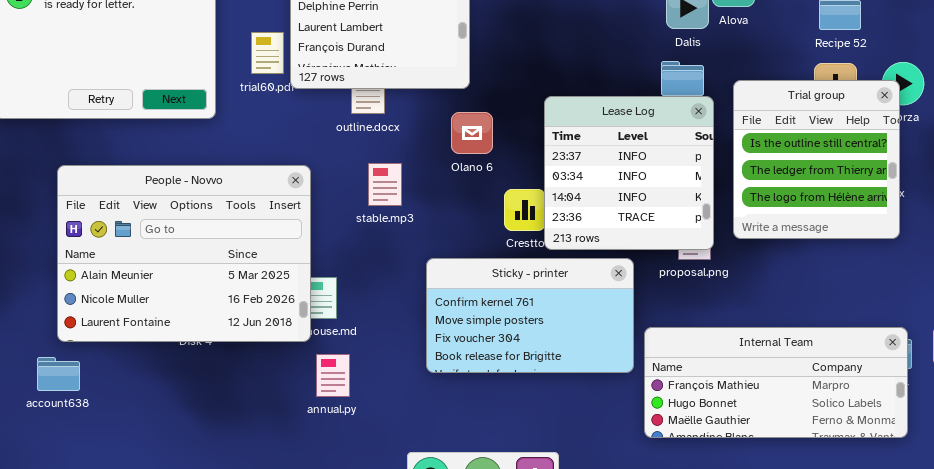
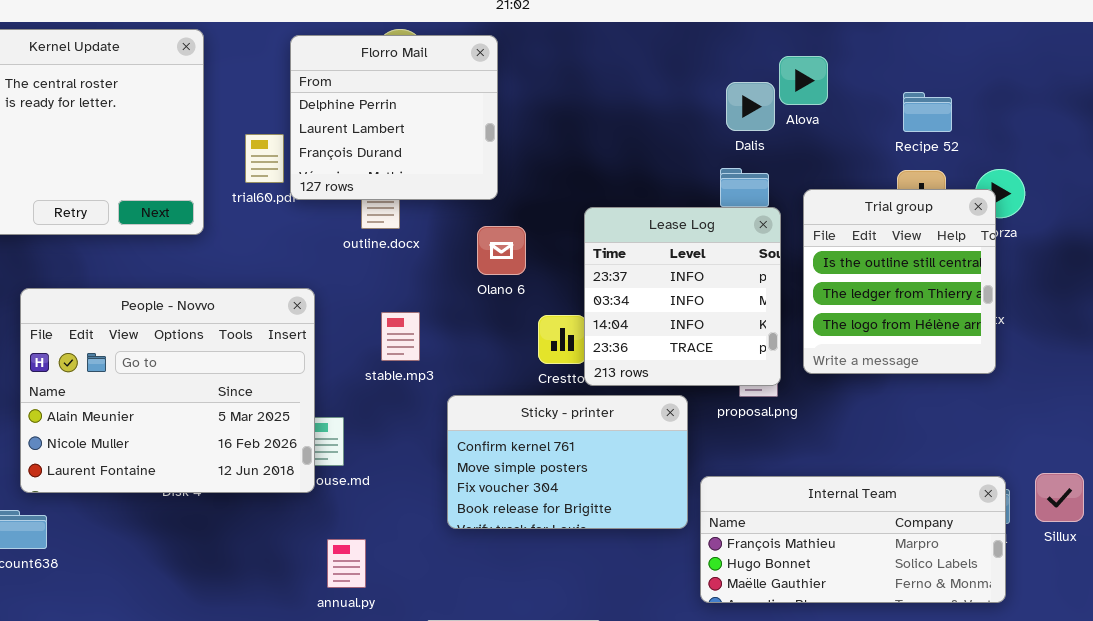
stable.mp3: [368,163,402,206] -> [381,312,420,361], moved
annual.py: [316,354,350,397] -> [327,539,366,588], moved

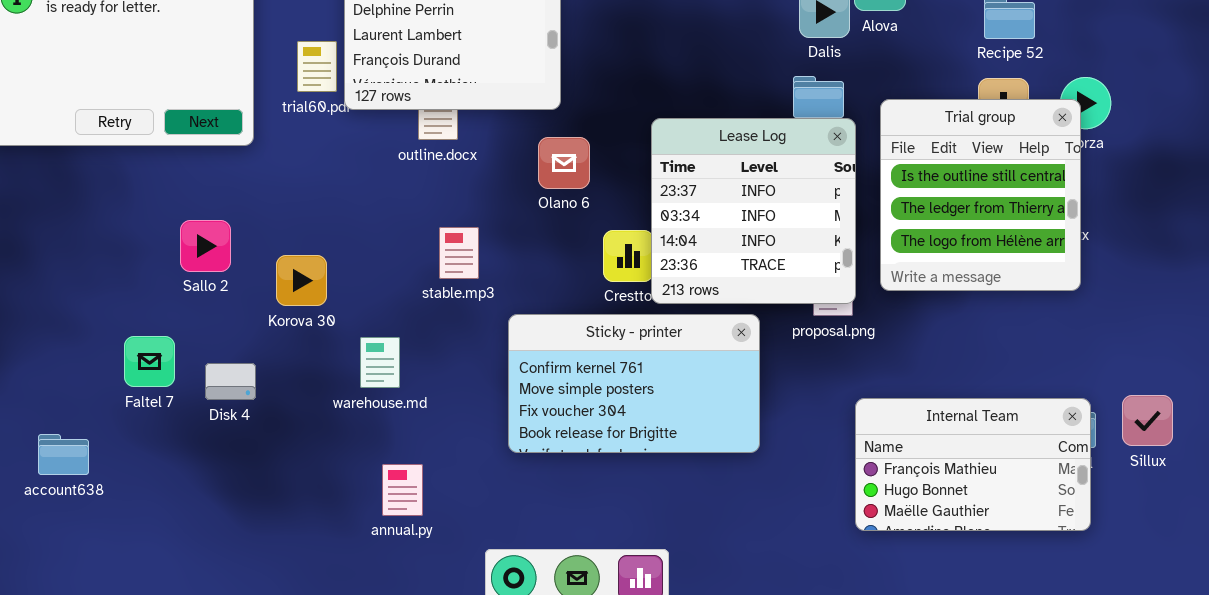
People - Novvo: [20,288,315,493] -> none, closed
Internal Team: [700,476,1006,603] -> [855,398,1091,531], resized

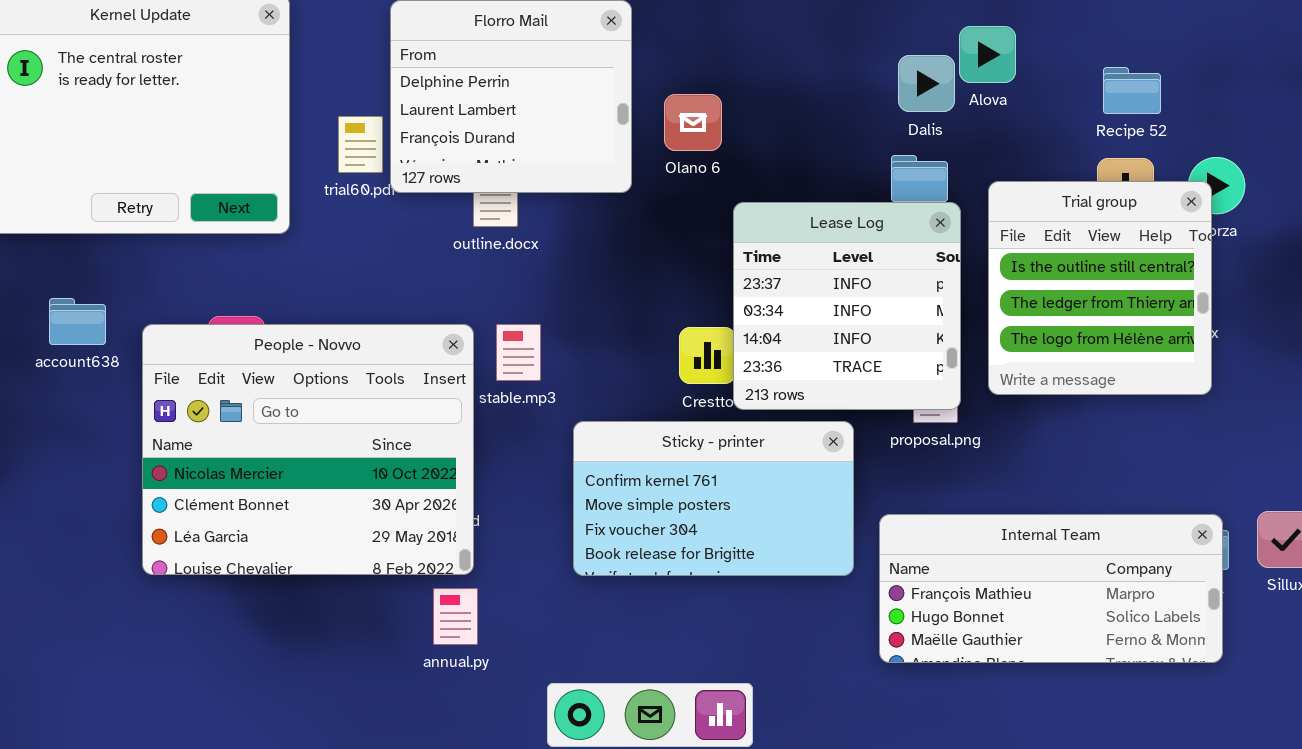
Olano 6: [538,137,590,189] -> [664,94,722,151], moved
People - Novvo: none -> [142,324,474,575], opened
Internal Team: [855,398,1091,531] -> [879,514,1223,663], resized
account638: [38,434,89,475] -> [49,298,106,345], moved

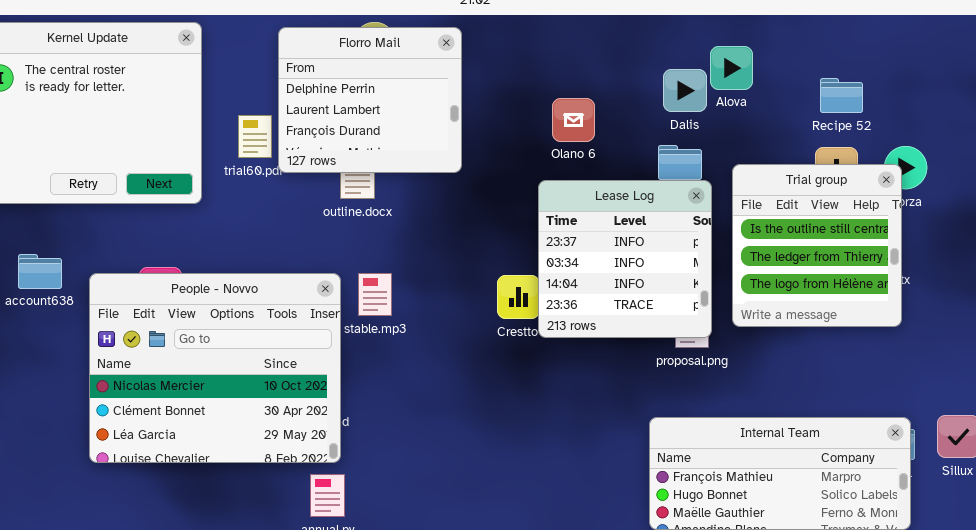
Olano 6: [664,94,722,151] -> [552,98,595,142], moved
Sticky - printer: [573,421,854,576] -> none, closed

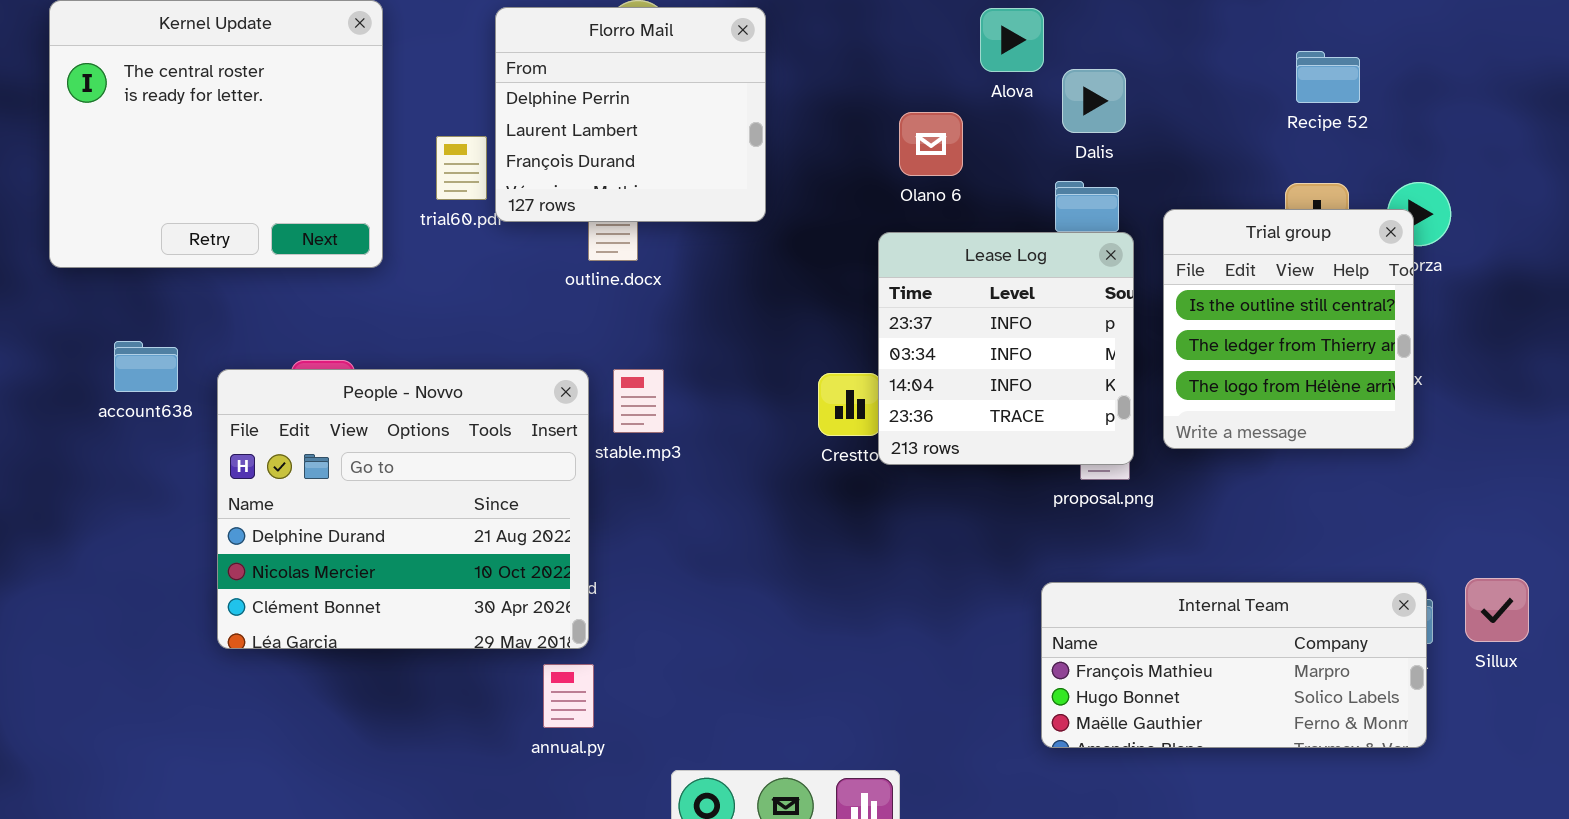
Alova: [710,46,753,90] -> [980,8,1044,72], moved
Recipe 52: [820,78,863,113] -> [1296,51,1360,103], moved
People - Novvo: [89,273,341,463] -> [217,369,589,649], scrolled up 1 row

